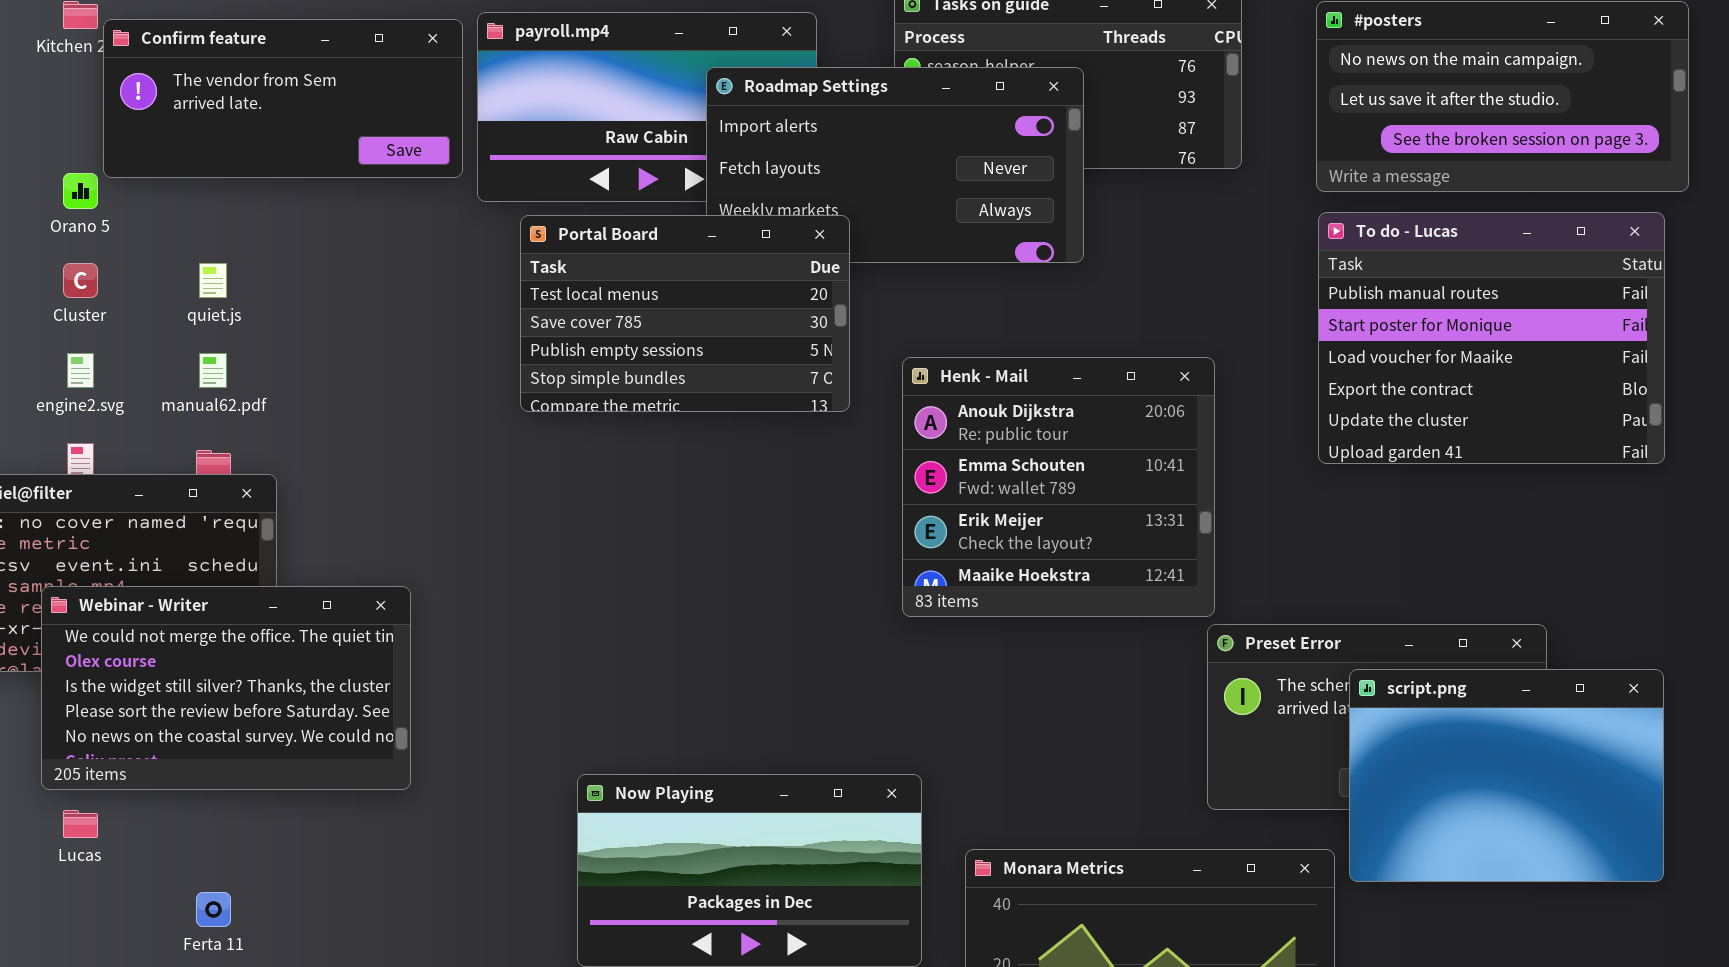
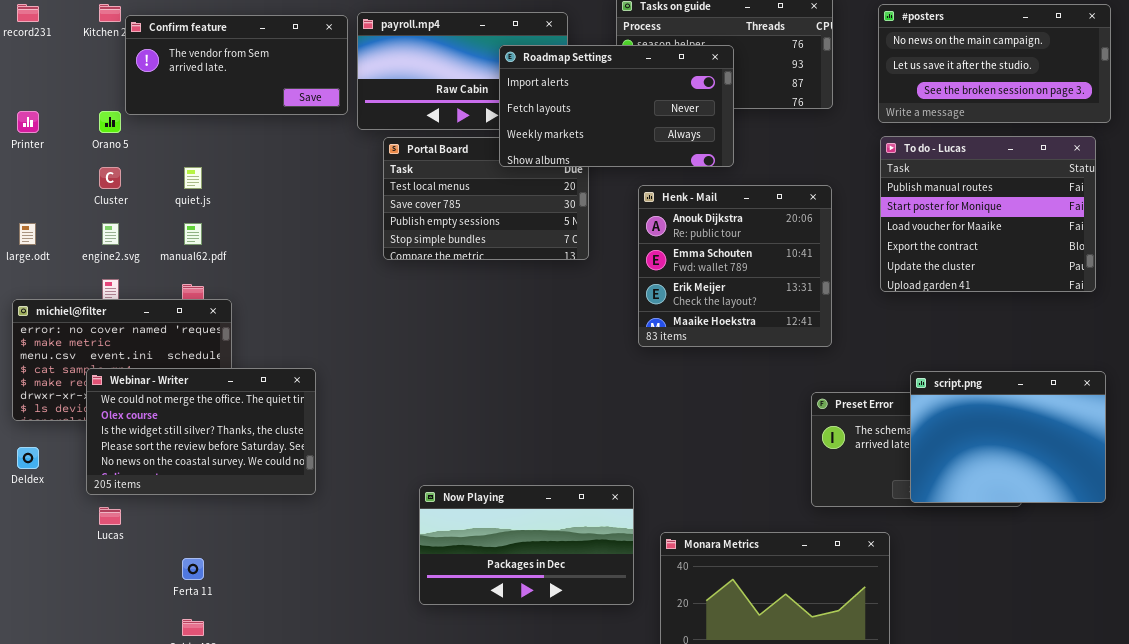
Roadmap Settings: [706,67,1084,263] -> [499,45,734,167], raised
Henk - Mail: [902,357,1215,617] -> [638,185,832,347], moved
script.png: [1349,669,1664,882] -> [910,371,1106,503], moved

